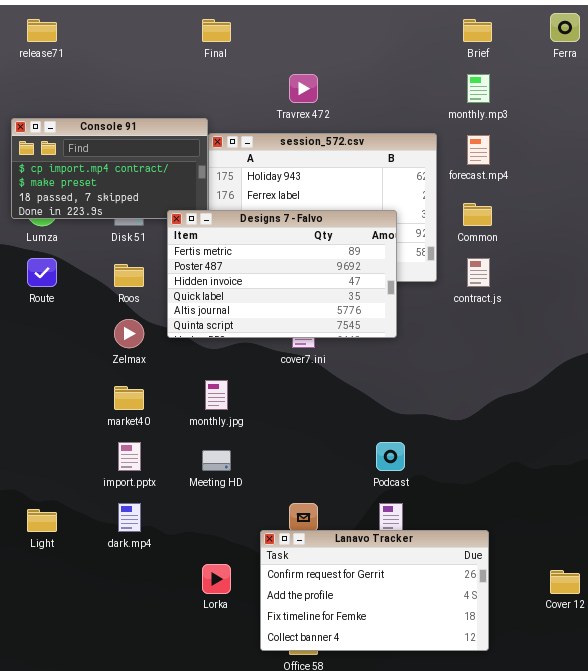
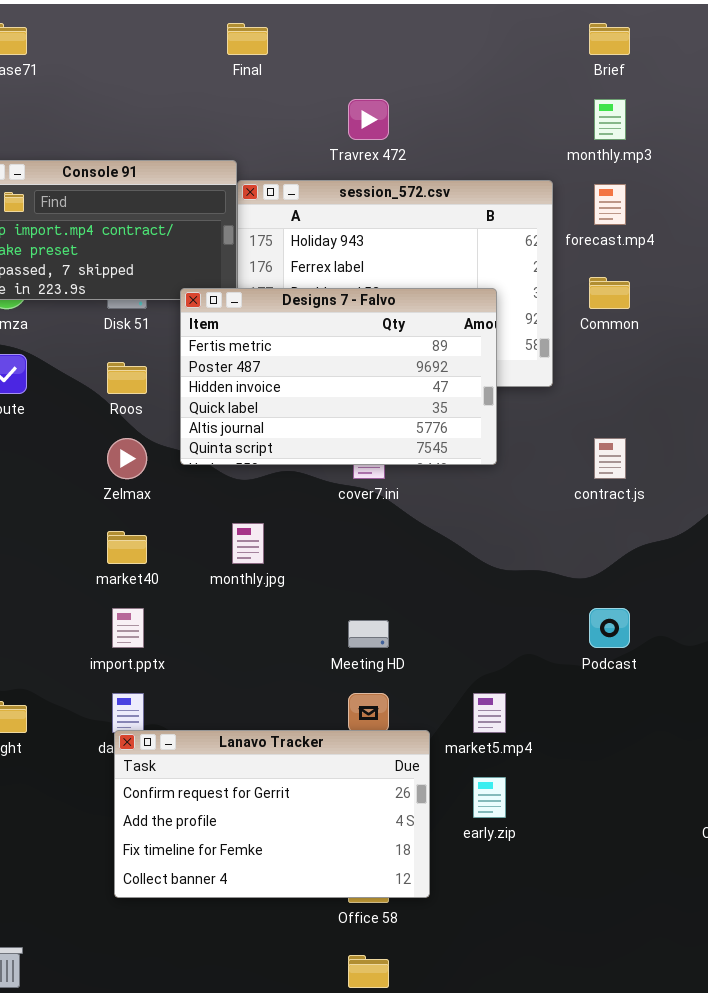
contract.js: [467,258,490,287] -> [594,438,626,479], moved
Podcast: [376,442,405,471] -> [589,608,630,648], moved
Meeting HD: [202,450,231,471] -> [348,620,389,648], moved
Lanavo Tracker: [260,530,489,651] -> [114,730,430,898], moved

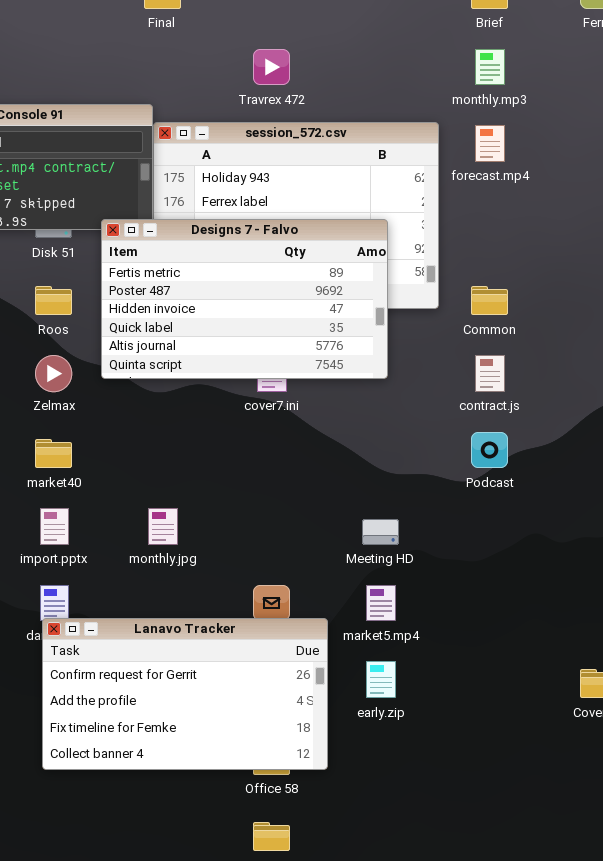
Common: [589,277,630,309] -> [471,286,508,315], moved
monthly.jpg: [232,523,264,564] -> [148,508,178,545], moved
Podcast: [589,608,630,648] -> [471,432,508,468], moved
Meeting HD: [348,620,389,648] -> [362,519,399,545], moved

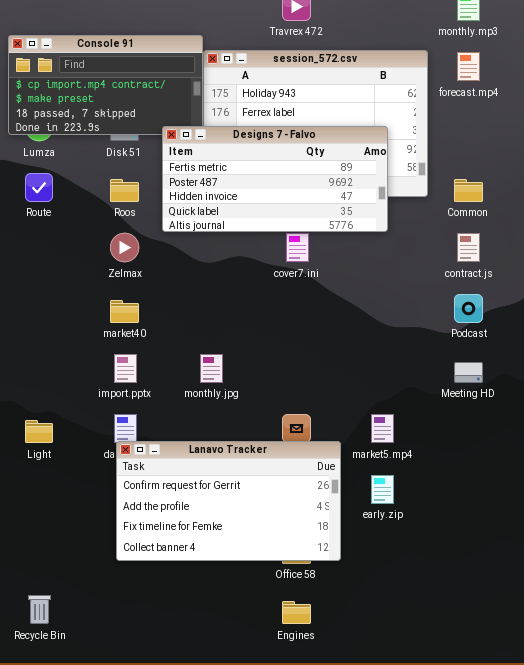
Designs 7 - Falvo: [101,219,388,379] -> [162,126,388,232], resized
Meeting HD: [362,519,399,545] -> [454,362,483,383], moved

